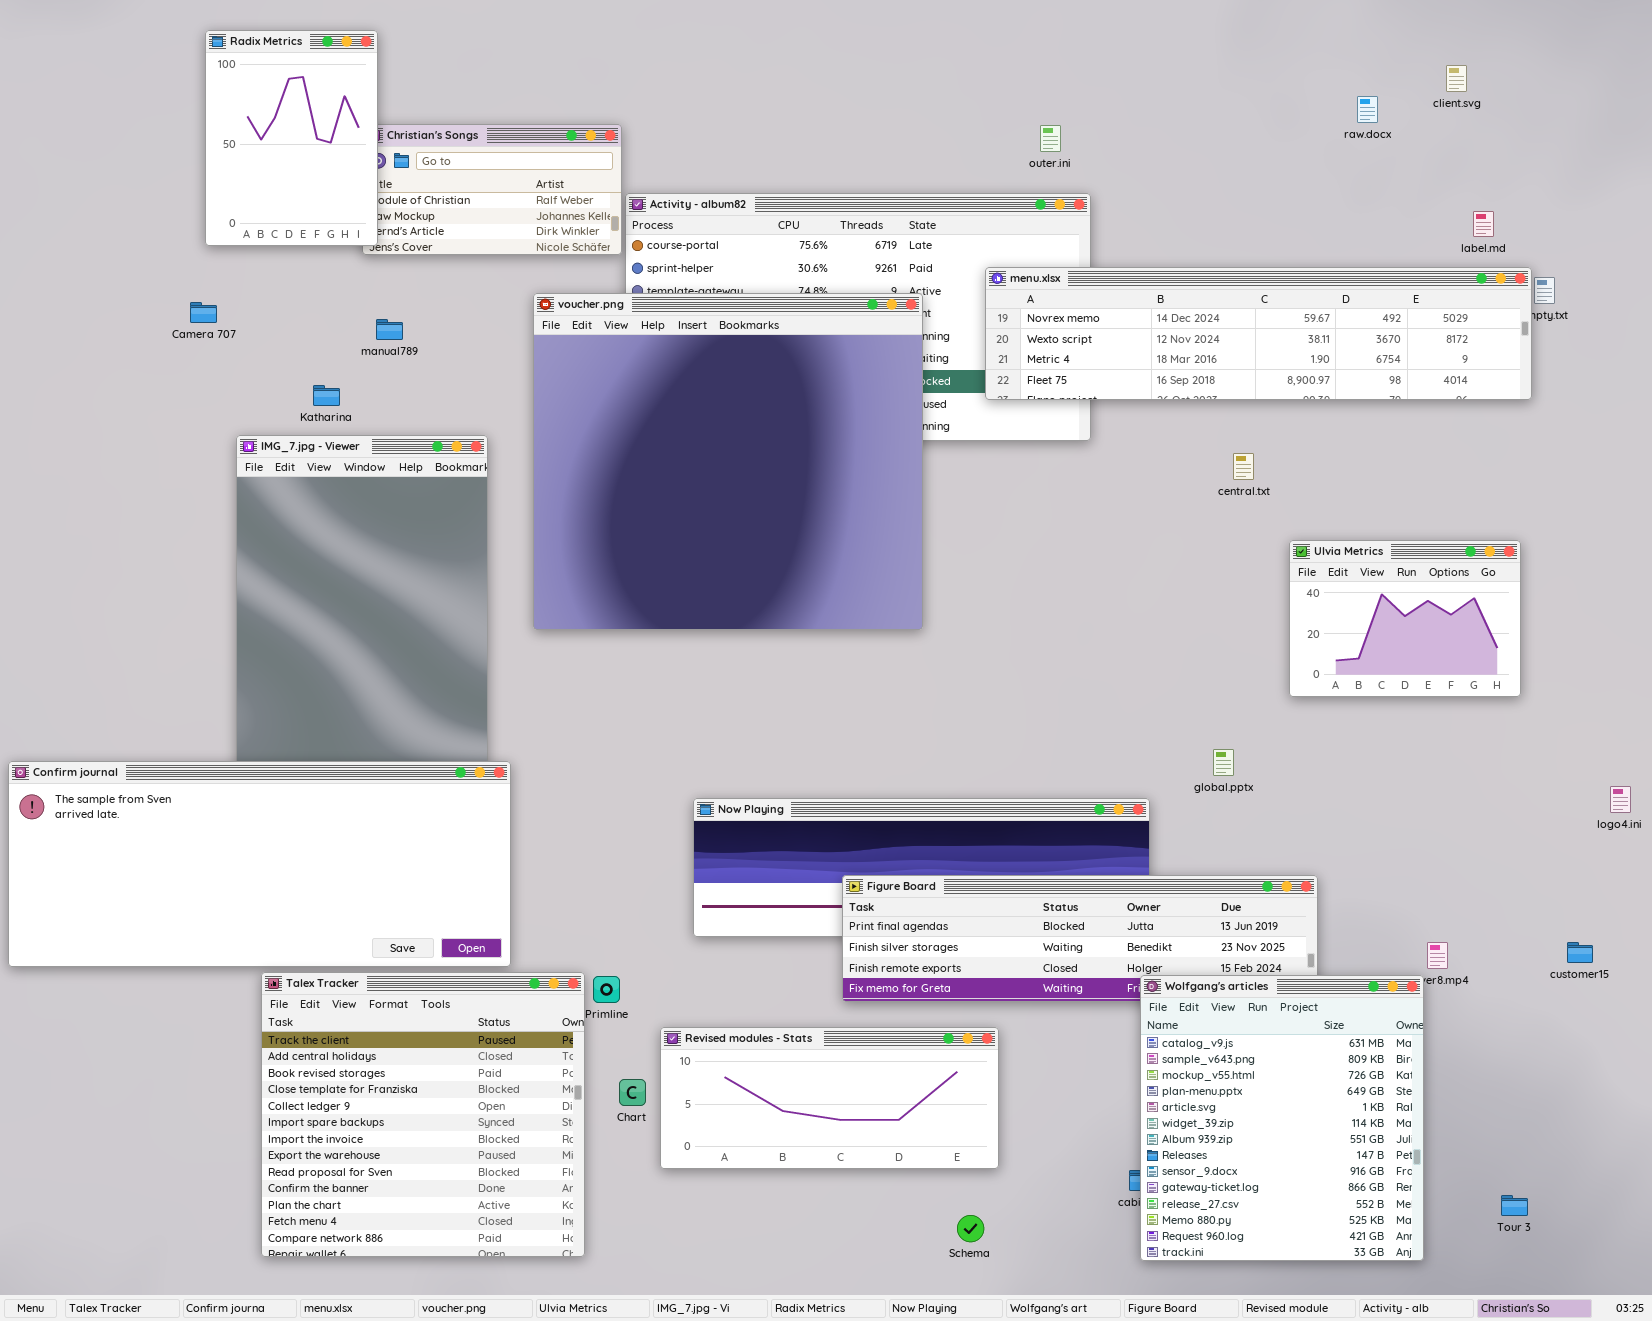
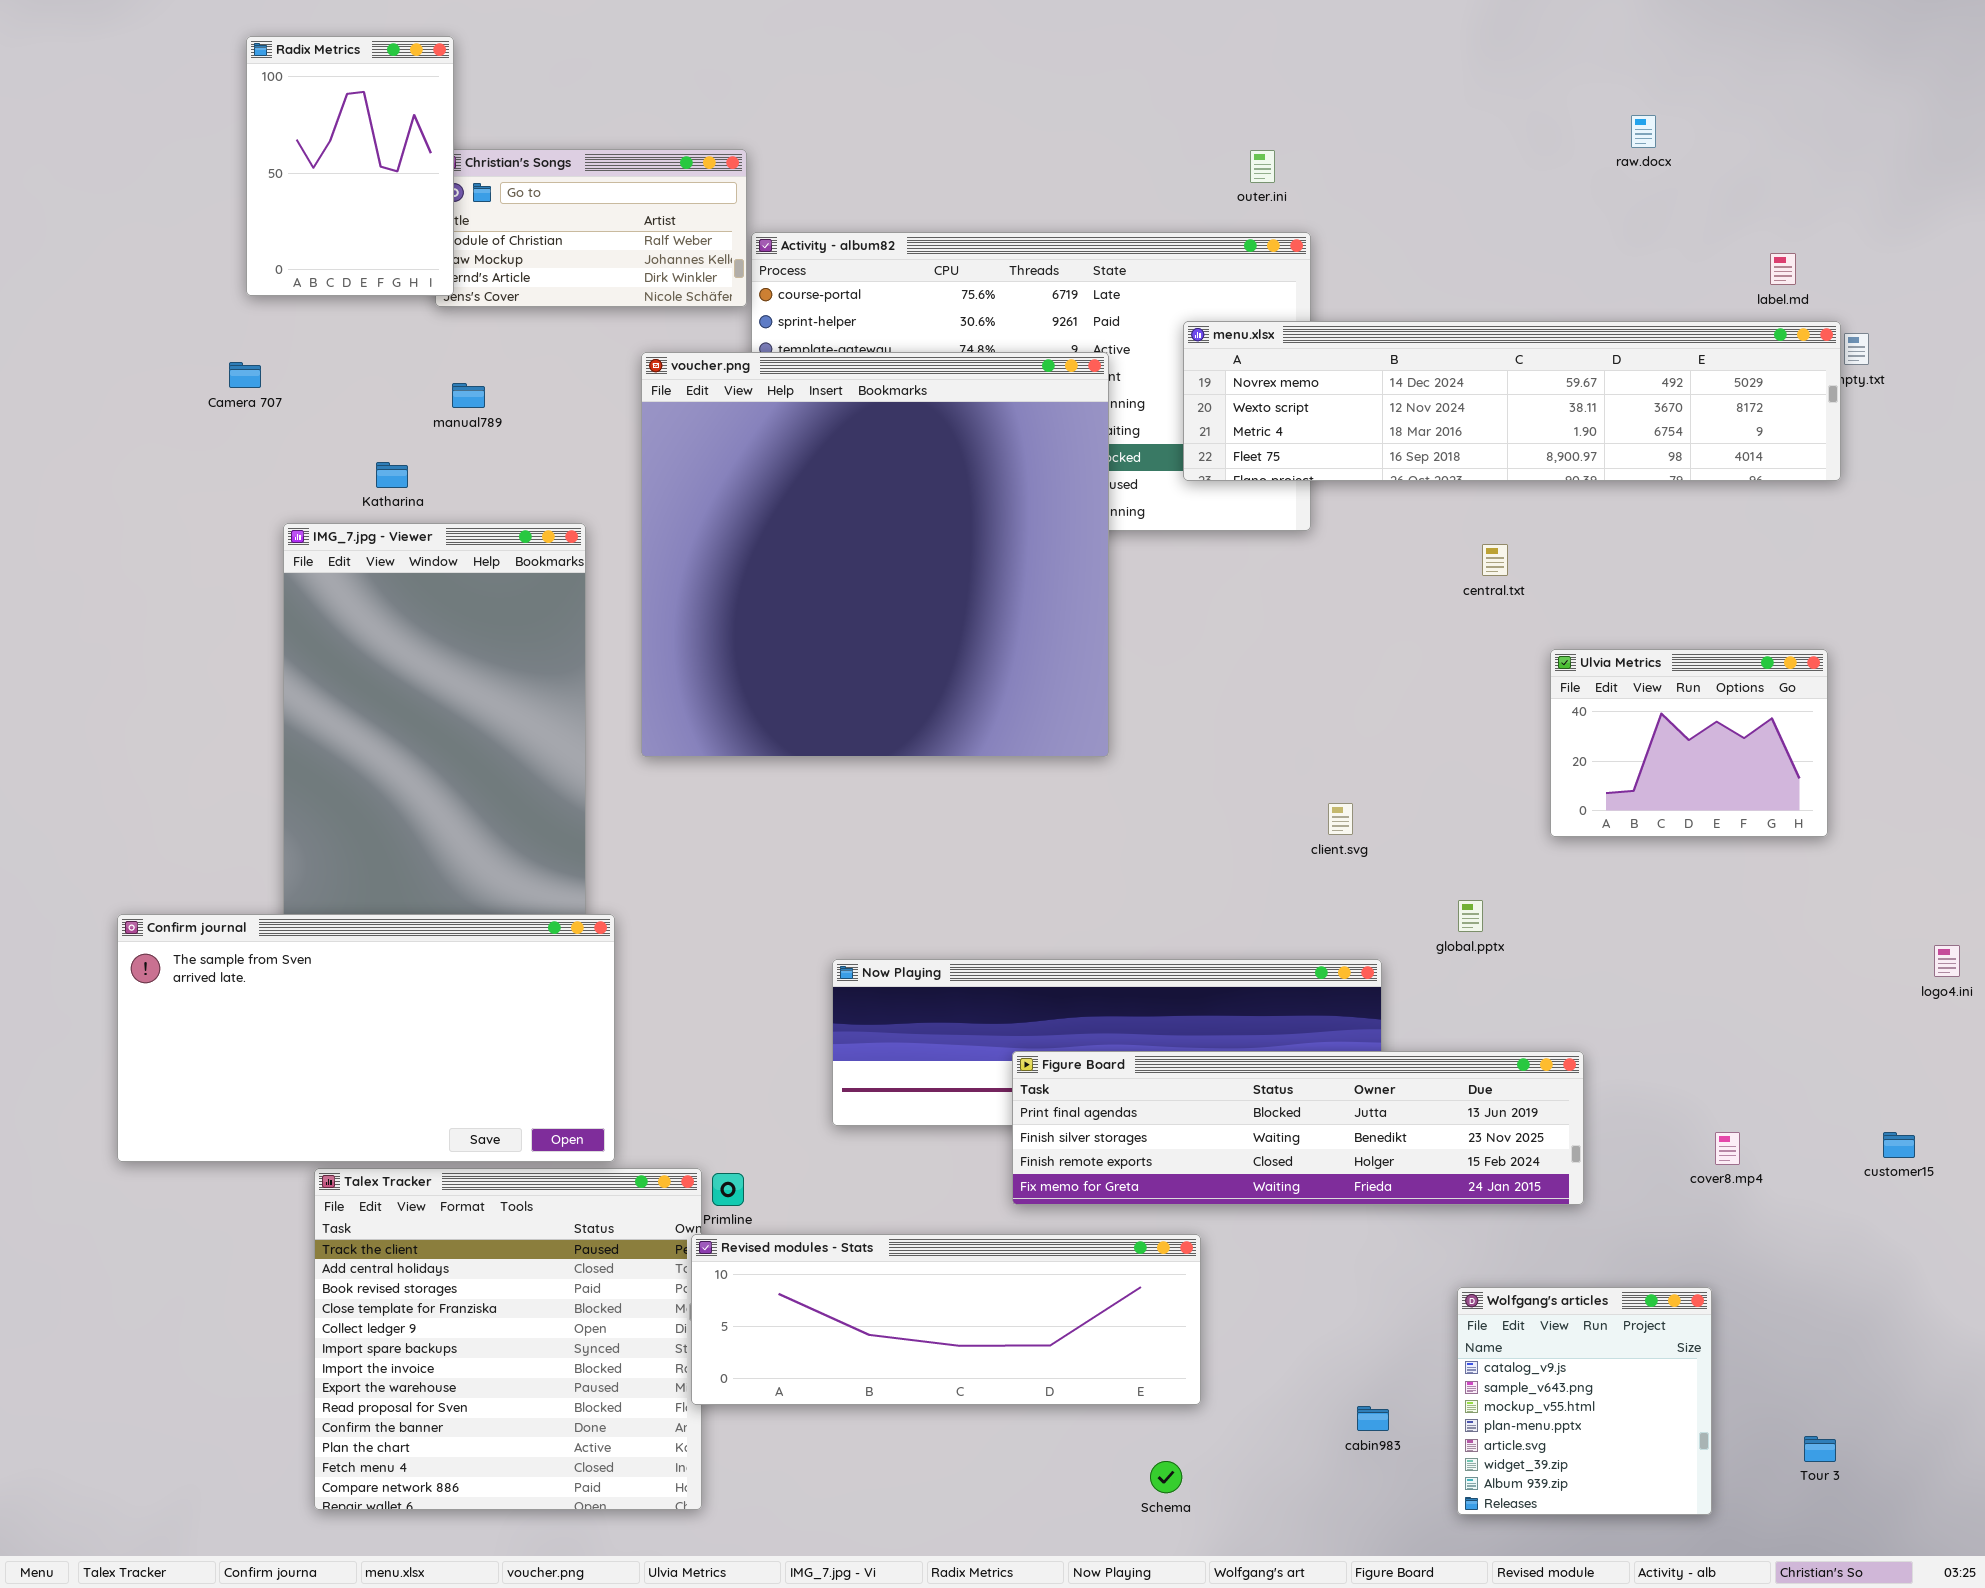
client.svg: [1446,65,1467,92] -> [1328,803,1353,835], moved
Confirm journal: [8,761,511,967] -> [117,914,615,1162], resized
Wolfgang's articles: [1140,975,1424,1261] -> [1457,1287,1712,1515], resized
Revised modules - Stats: [660,1027,999,1169] -> [691,1234,1201,1405], resized

